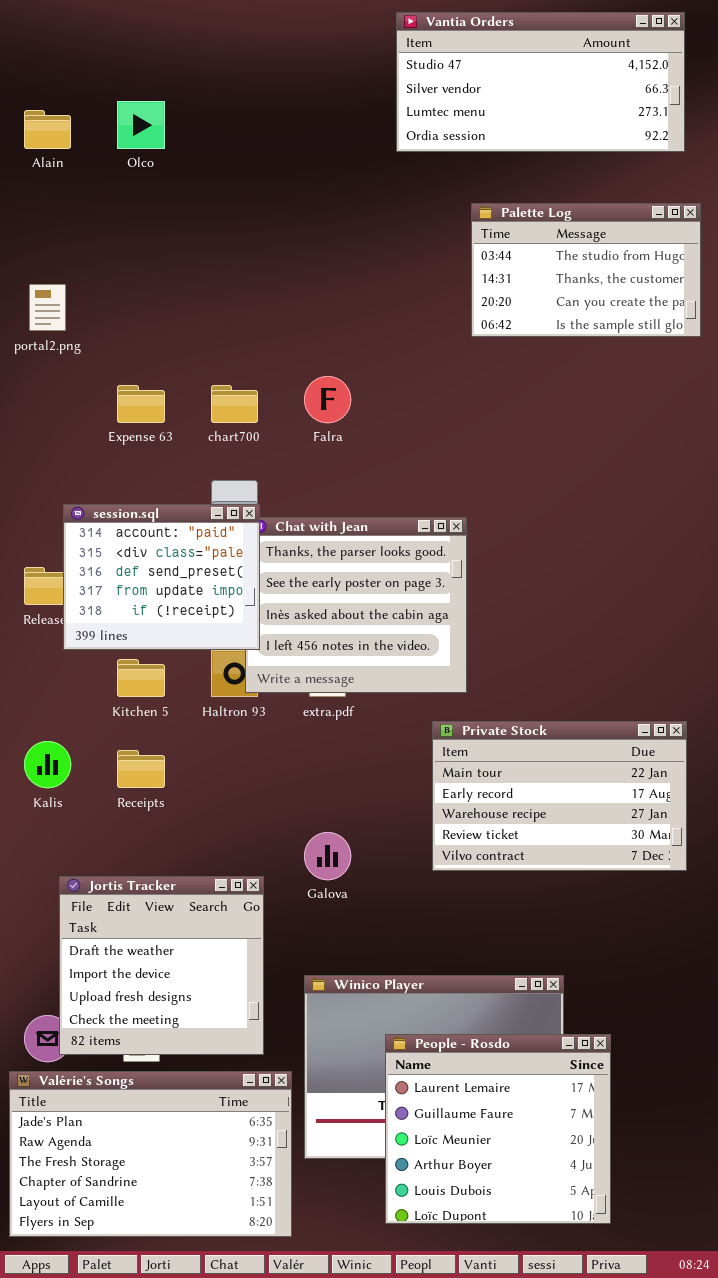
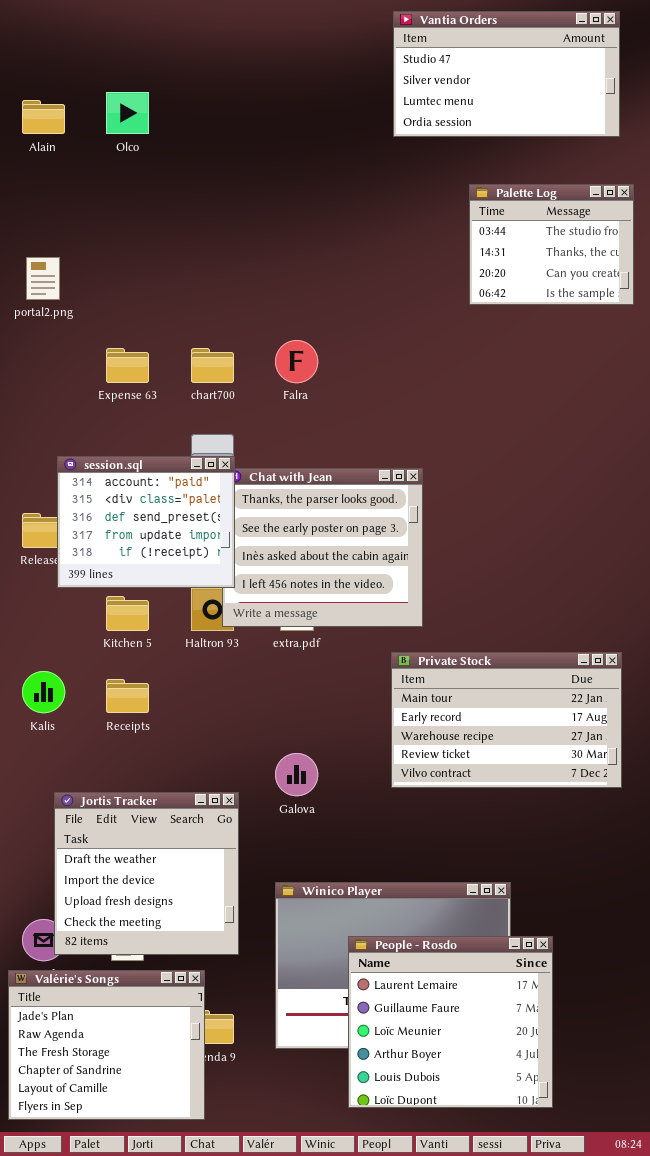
Vantia Orders: [396,12,685,152] -> [393,11,620,137], resized
Palette Log: [471,203,701,337] -> [469,184,634,305], resized
Valérie's Songs: [9,1071,292,1237] -> [8,970,205,1120], resized

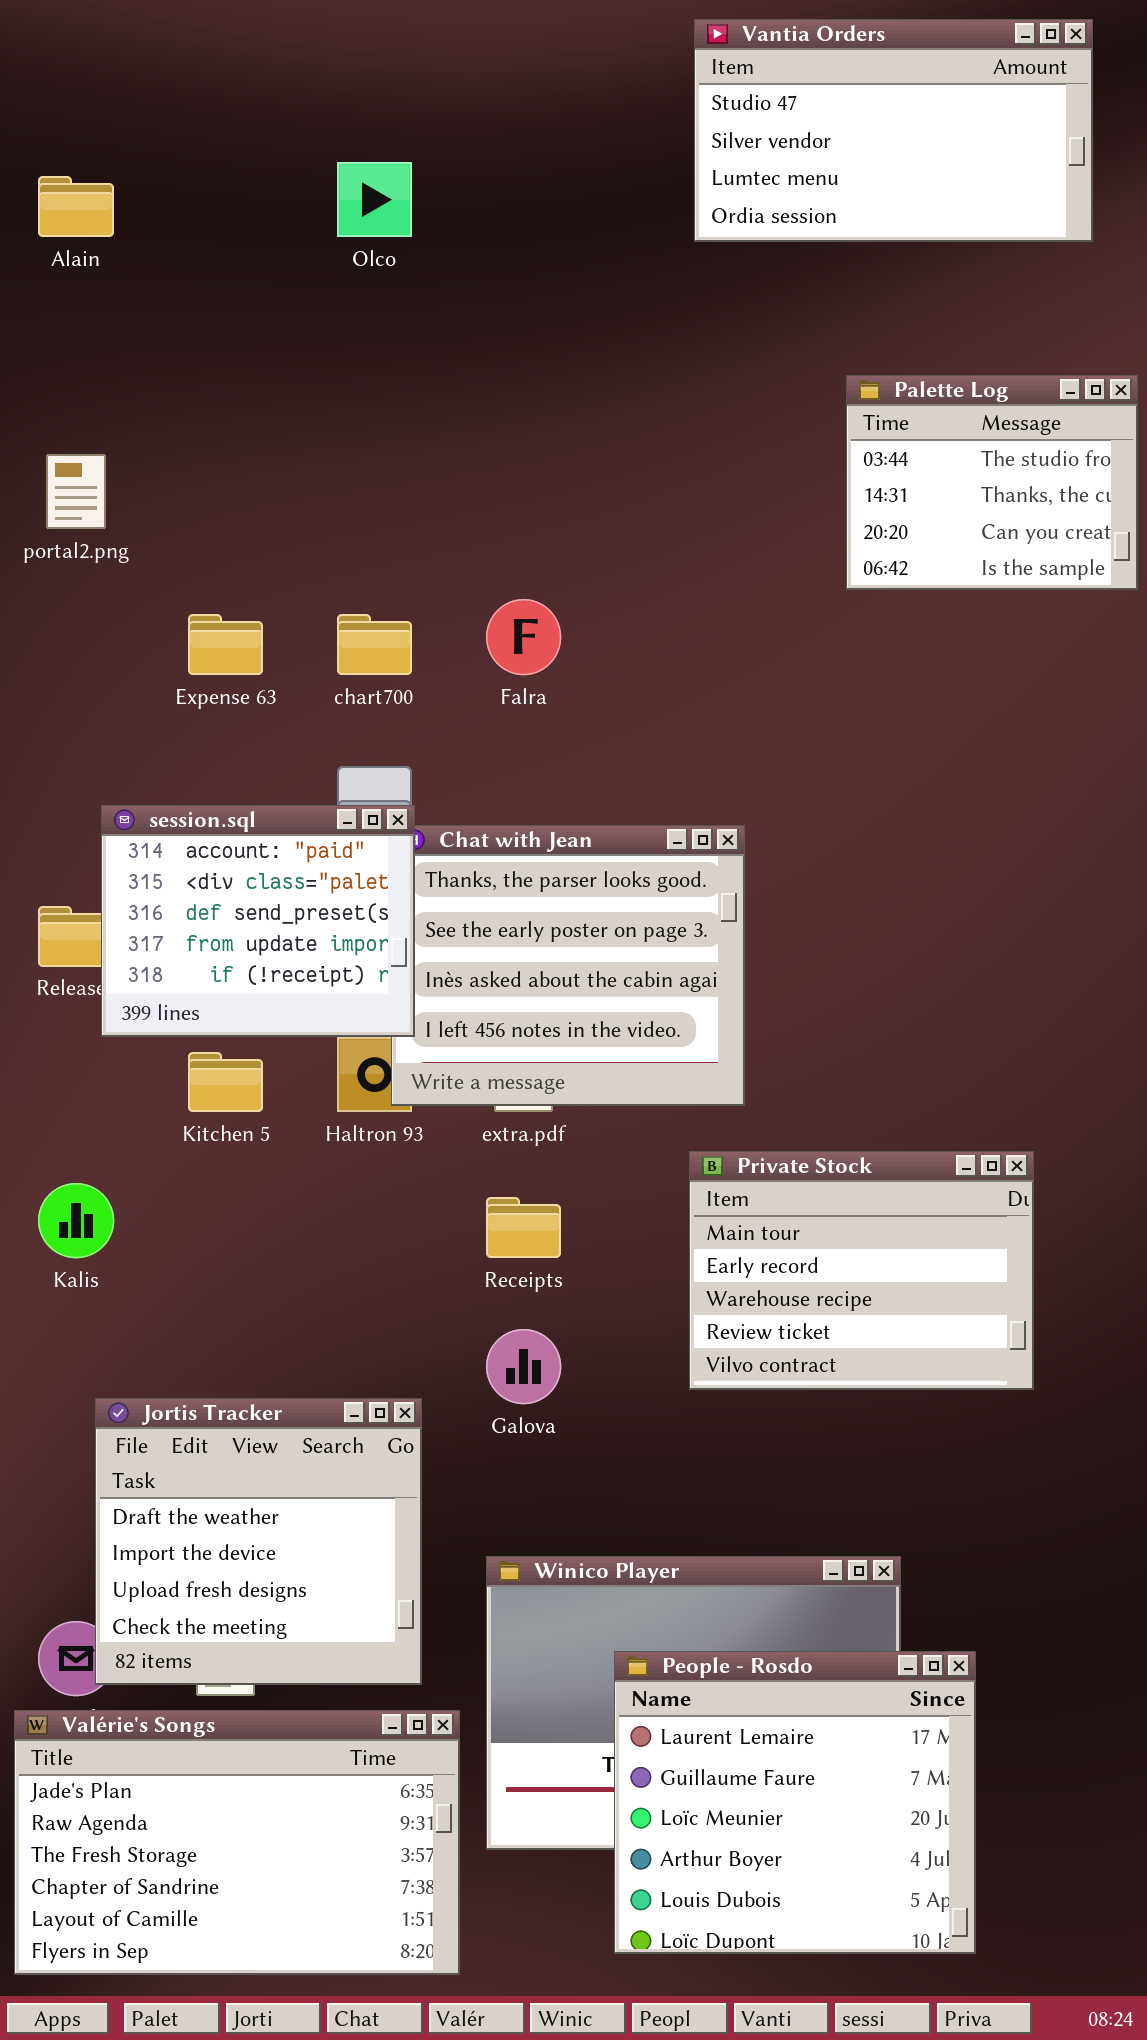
Olco: [106,92,149,134] -> [337,162,412,237], moved
Palette Log: [469,184,634,305] -> [846,375,1138,590], moved
Private Stock: [391,652,622,788] -> [689,1151,1034,1390], resized
Receipts: [106,679,149,713] -> [486,1197,561,1258], moved
Valérie's Songs: [8,970,205,1120] -> [14,1710,460,1975], resized

